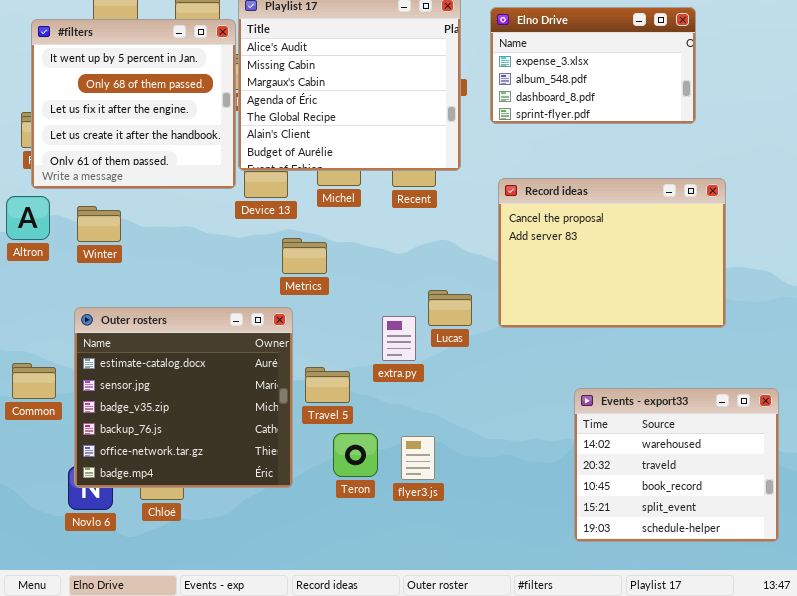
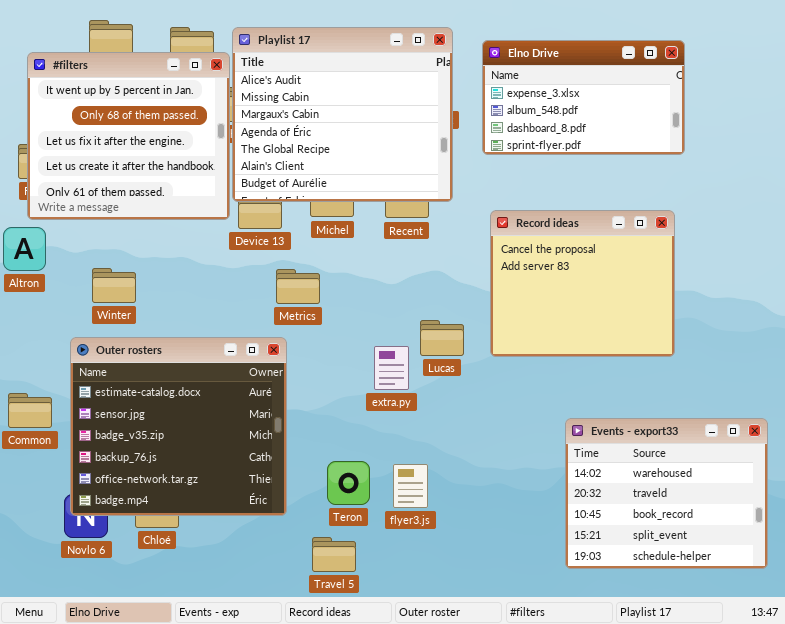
Record ideas: [498,178,726,328] -> [490,210,675,357], resized
Winter: [77,206,121,242] -> [92,268,136,303], moved
Travel 5: [305,367,350,403] -> [312,537,356,572], moved

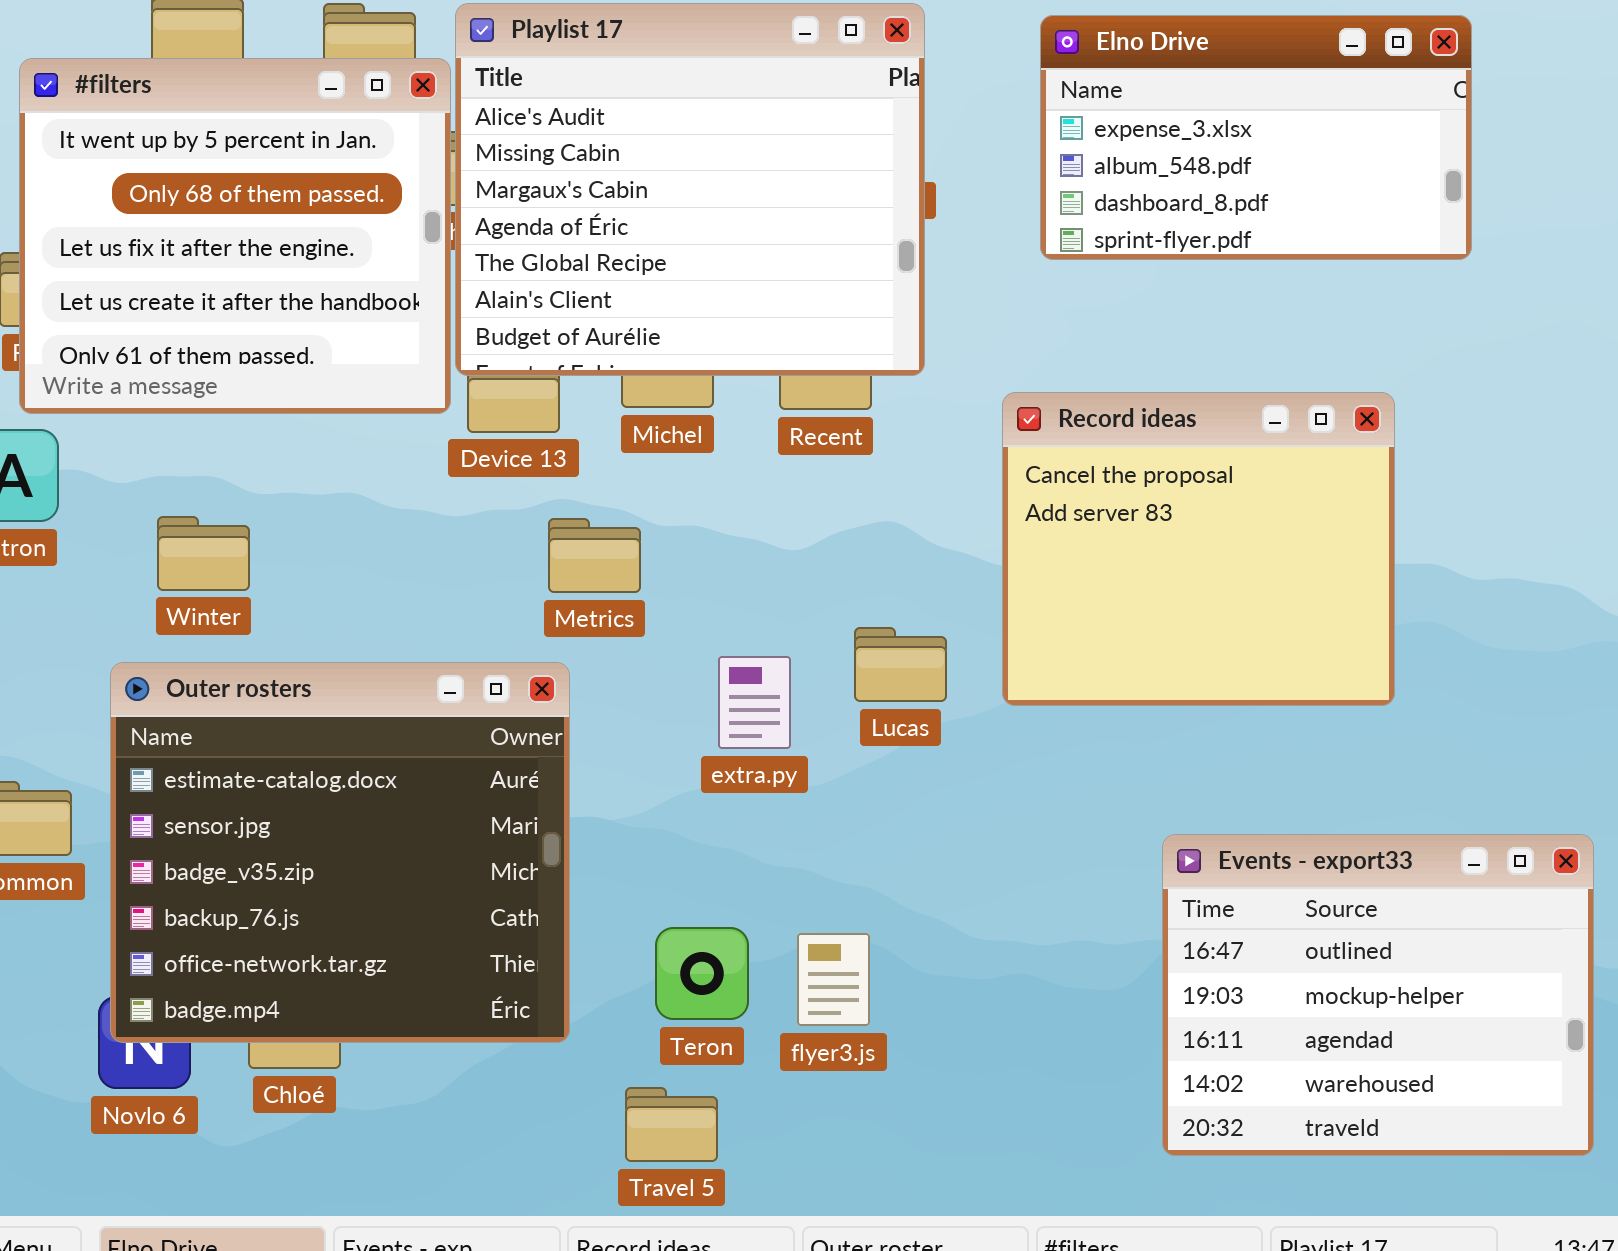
Elno Drive: [482,40,685,155] -> [1040,15,1472,260], moved
extra.py: [374,346,409,390] -> [718,656,791,749], moved
Events - export33: [565,418,768,569] -> [1162,834,1594,1156], scrolled up 3 rows

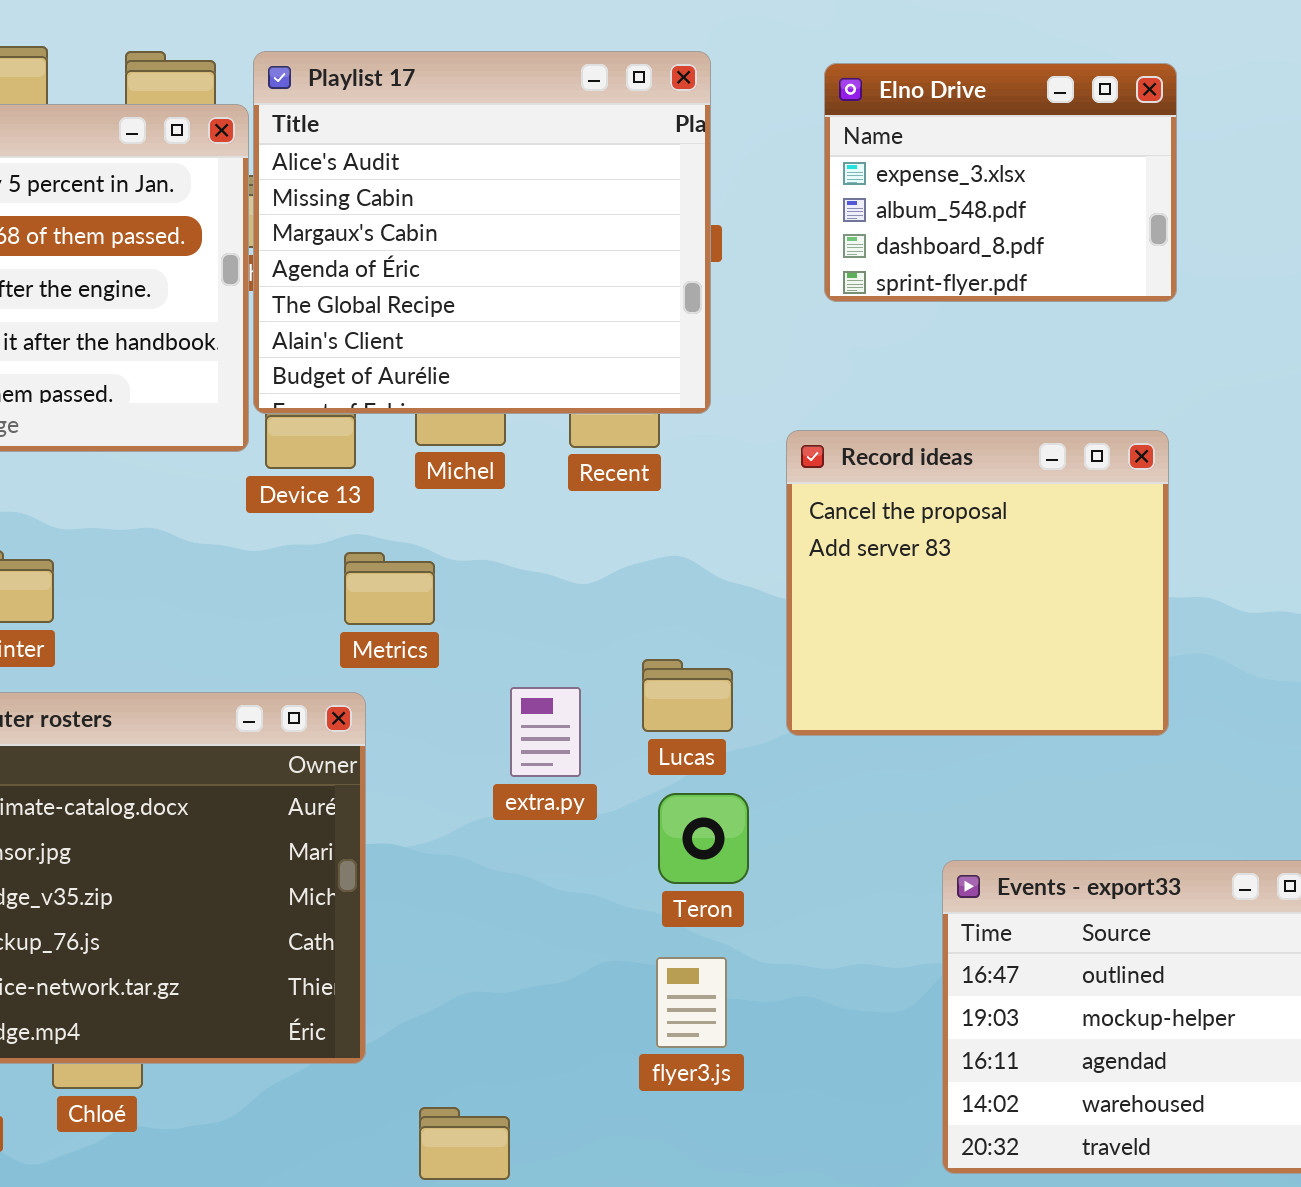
Elno Drive: [1040,15,1472,260] -> [824,63,1177,302], resized
Teron: [655,927,749,1020] -> [658,793,749,884], moved
flyer3.js: [797,933,870,1026] -> [656,957,727,1048], moved

